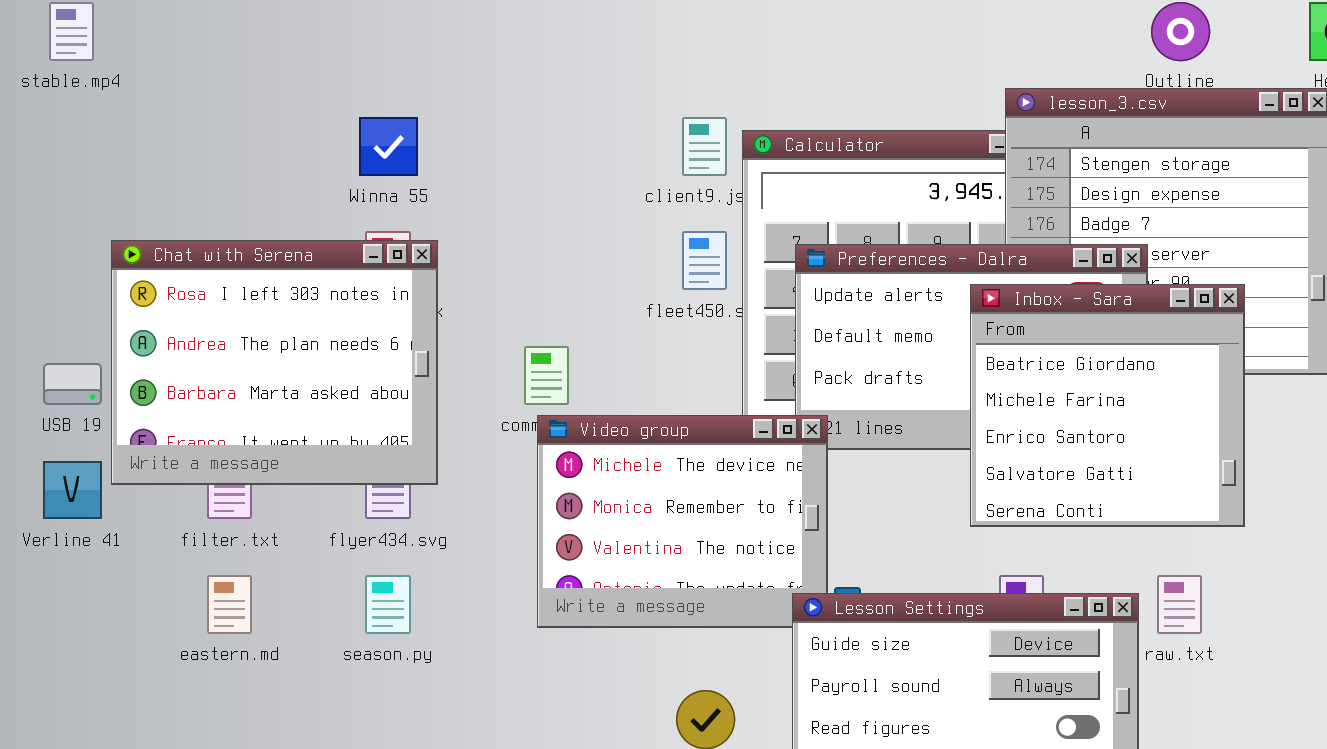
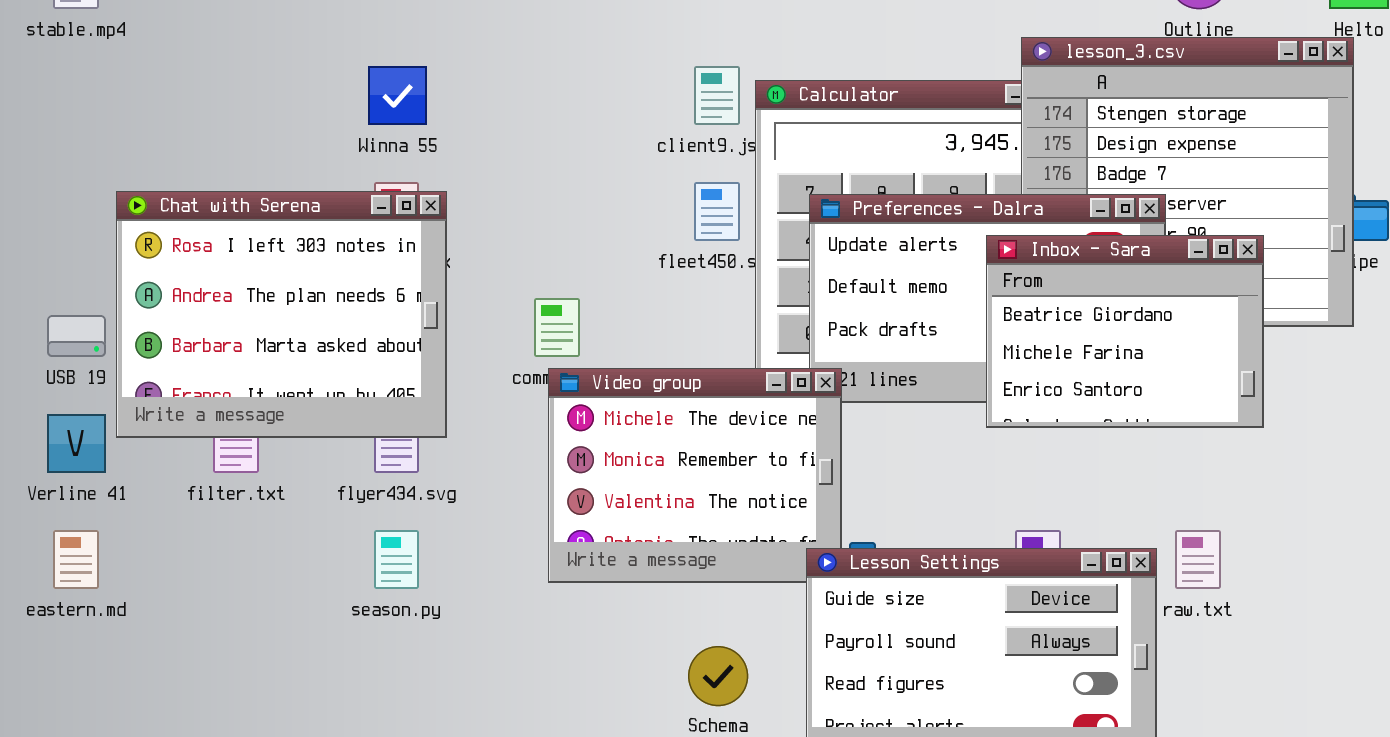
Inbox - Sara: [970,284,1245,527] -> [986,235,1264,428], resized
eastern.md: [207,575,252,634] -> [53,530,99,589], moved

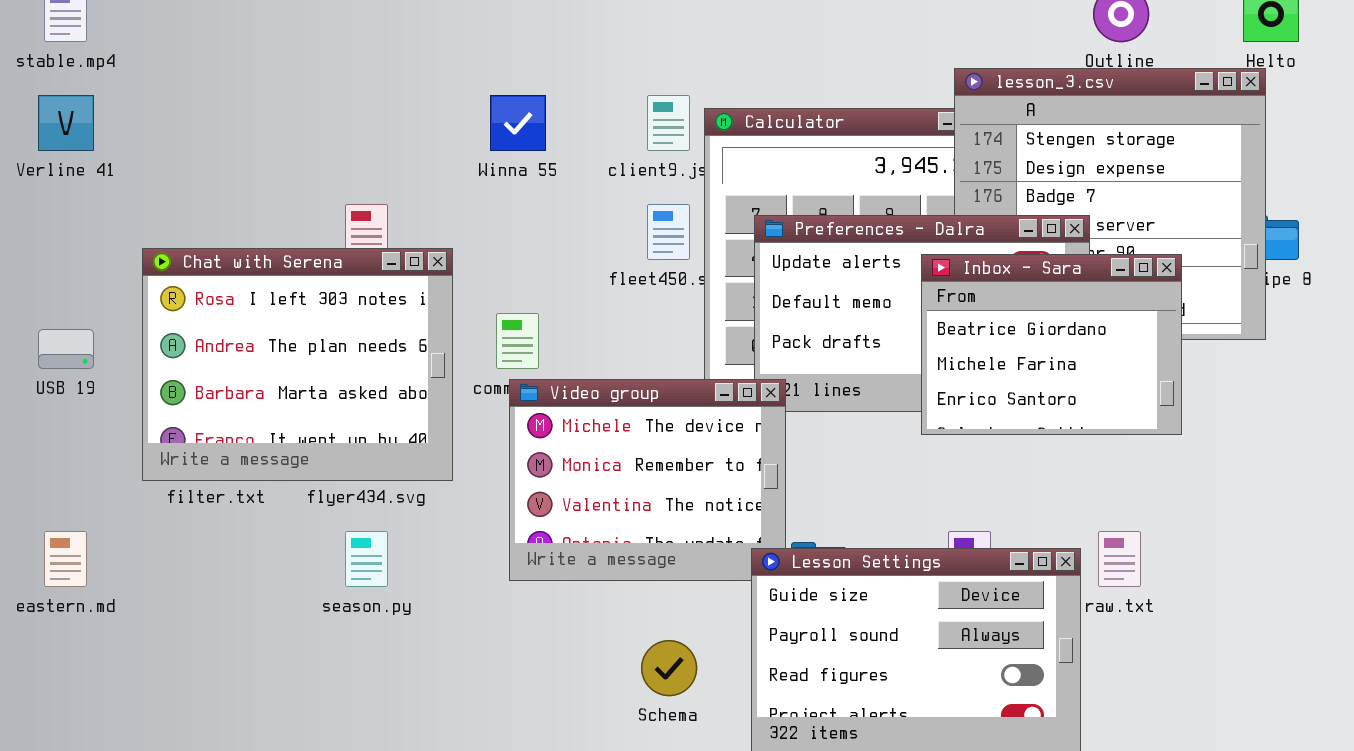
Winna 55: [368,66,427,125] -> [490,95,546,151], moved
Chat with Serena: [116,191,447,438] -> [142,248,453,481], moved
Verline 41: [47,414,106,473] -> [38,95,94,151], moved

